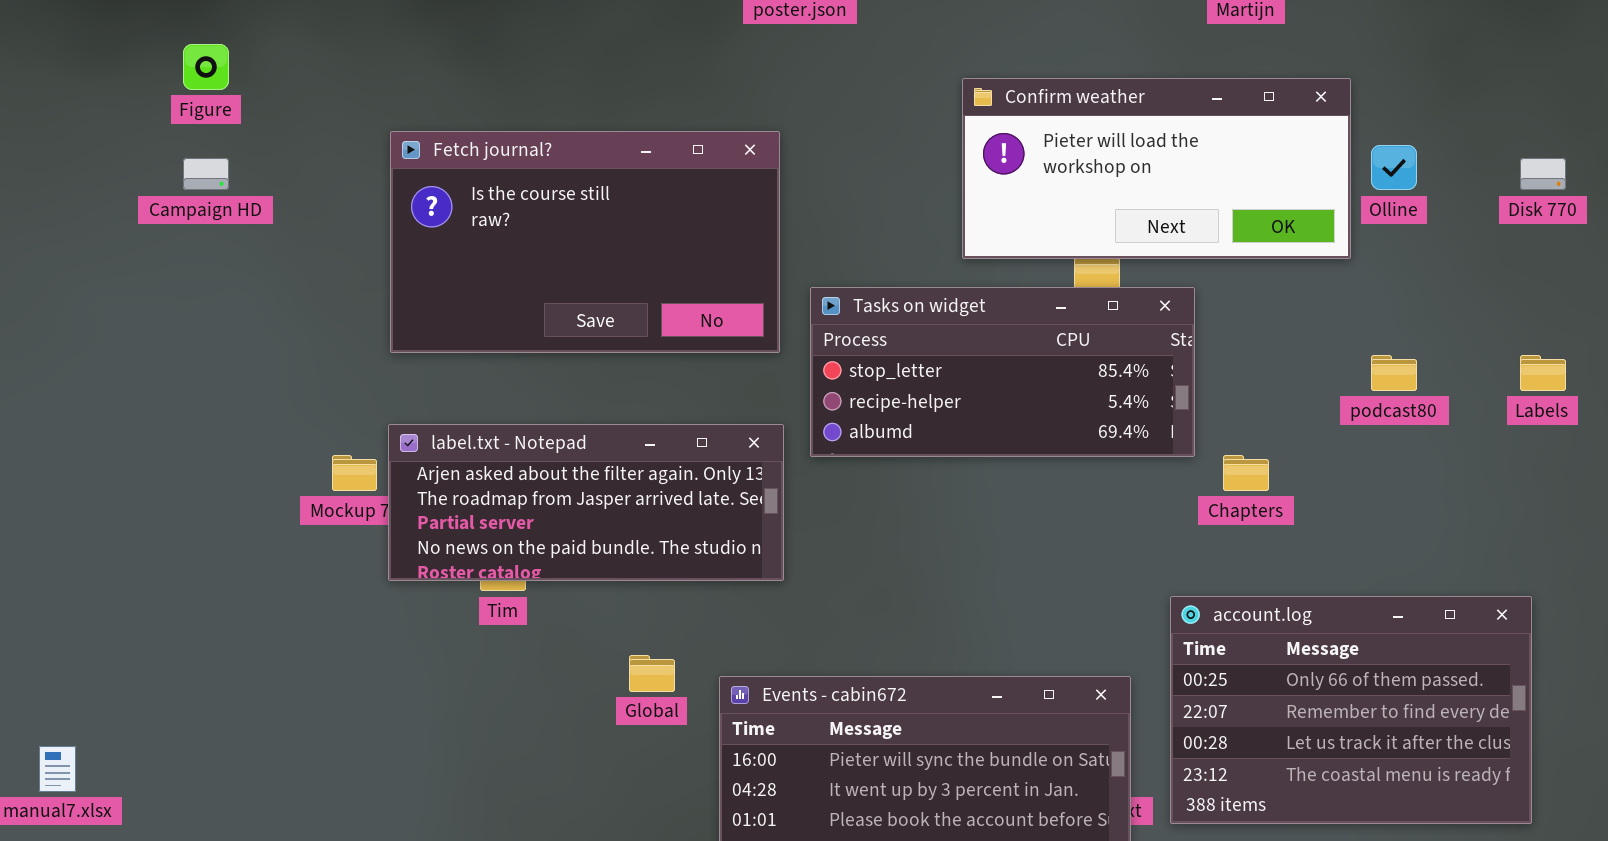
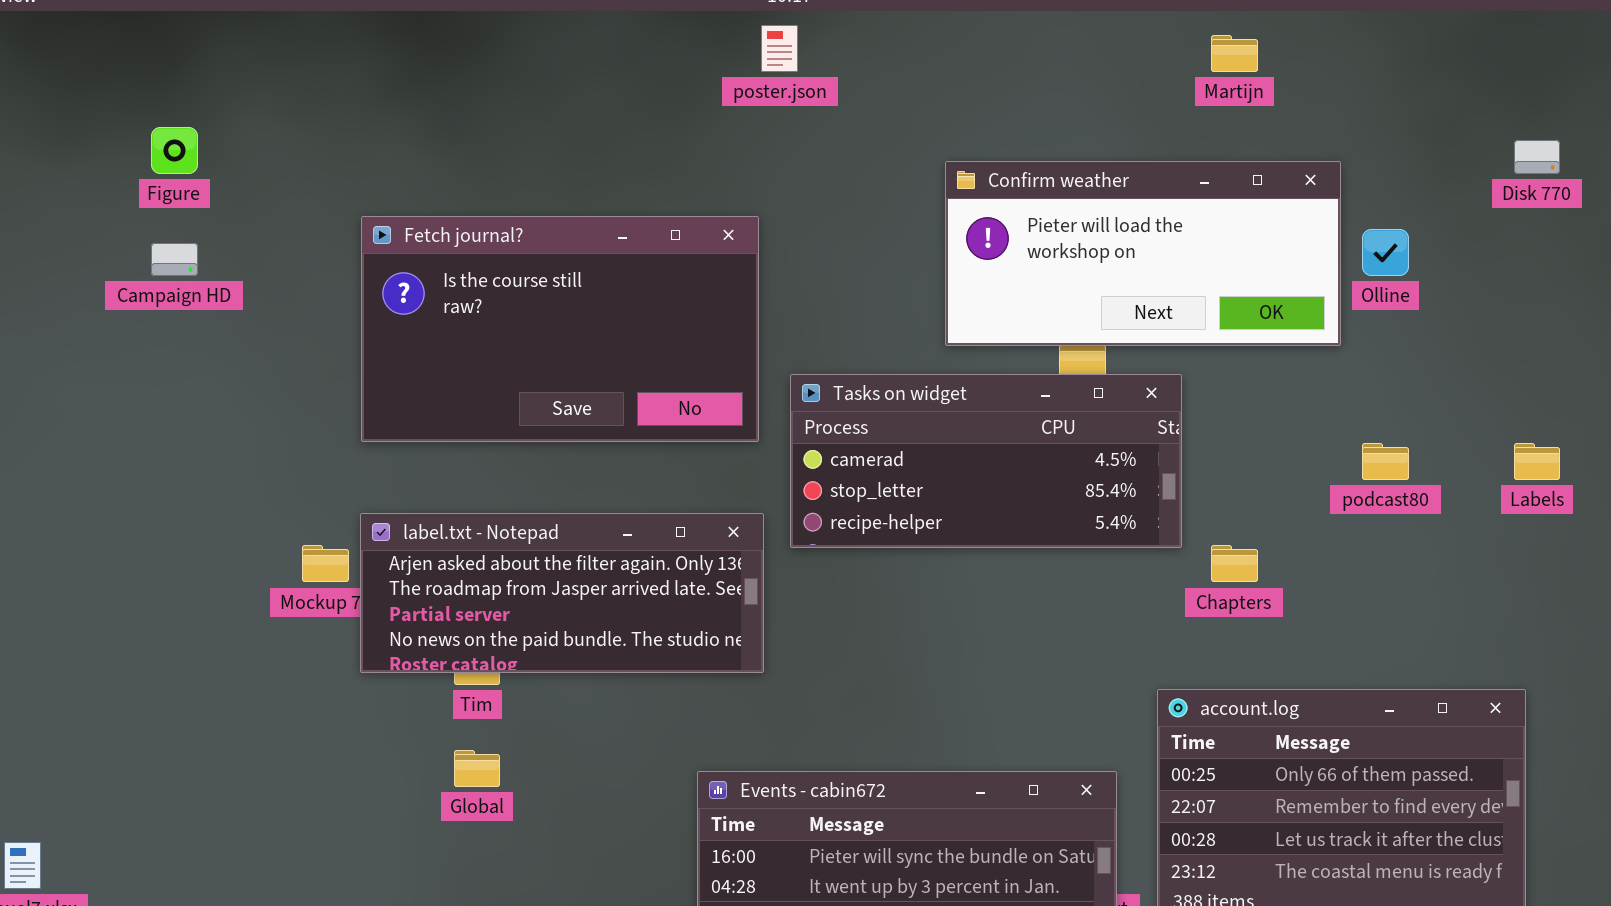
Disk 770: [1520,158,1566,190] -> [1514,140,1560,174], moved
Tasks on widget: [810,287,1195,457] -> [790,374,1182,548], scrolled up 1 row
Global: [629,655,675,692] -> [454,750,500,787], moved

